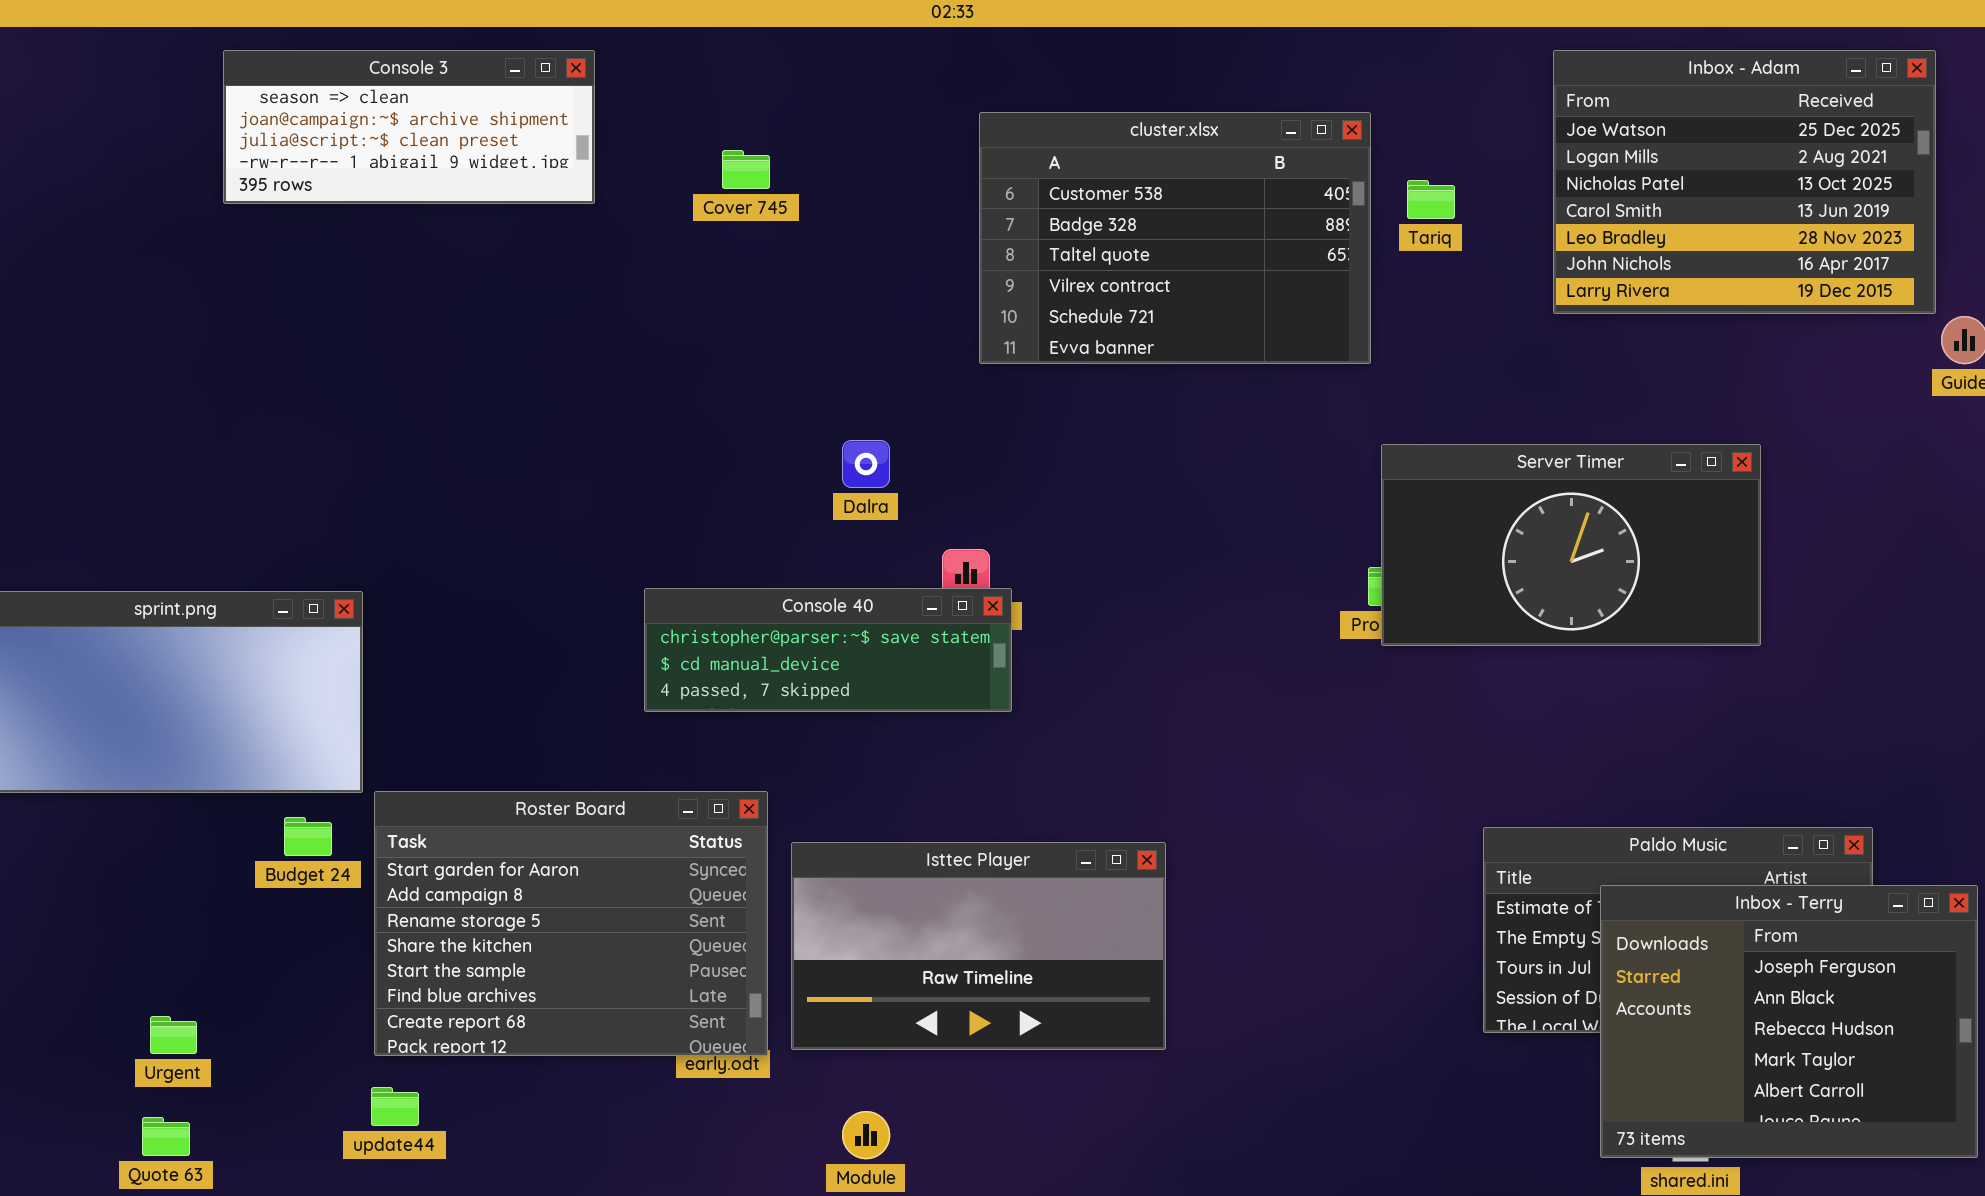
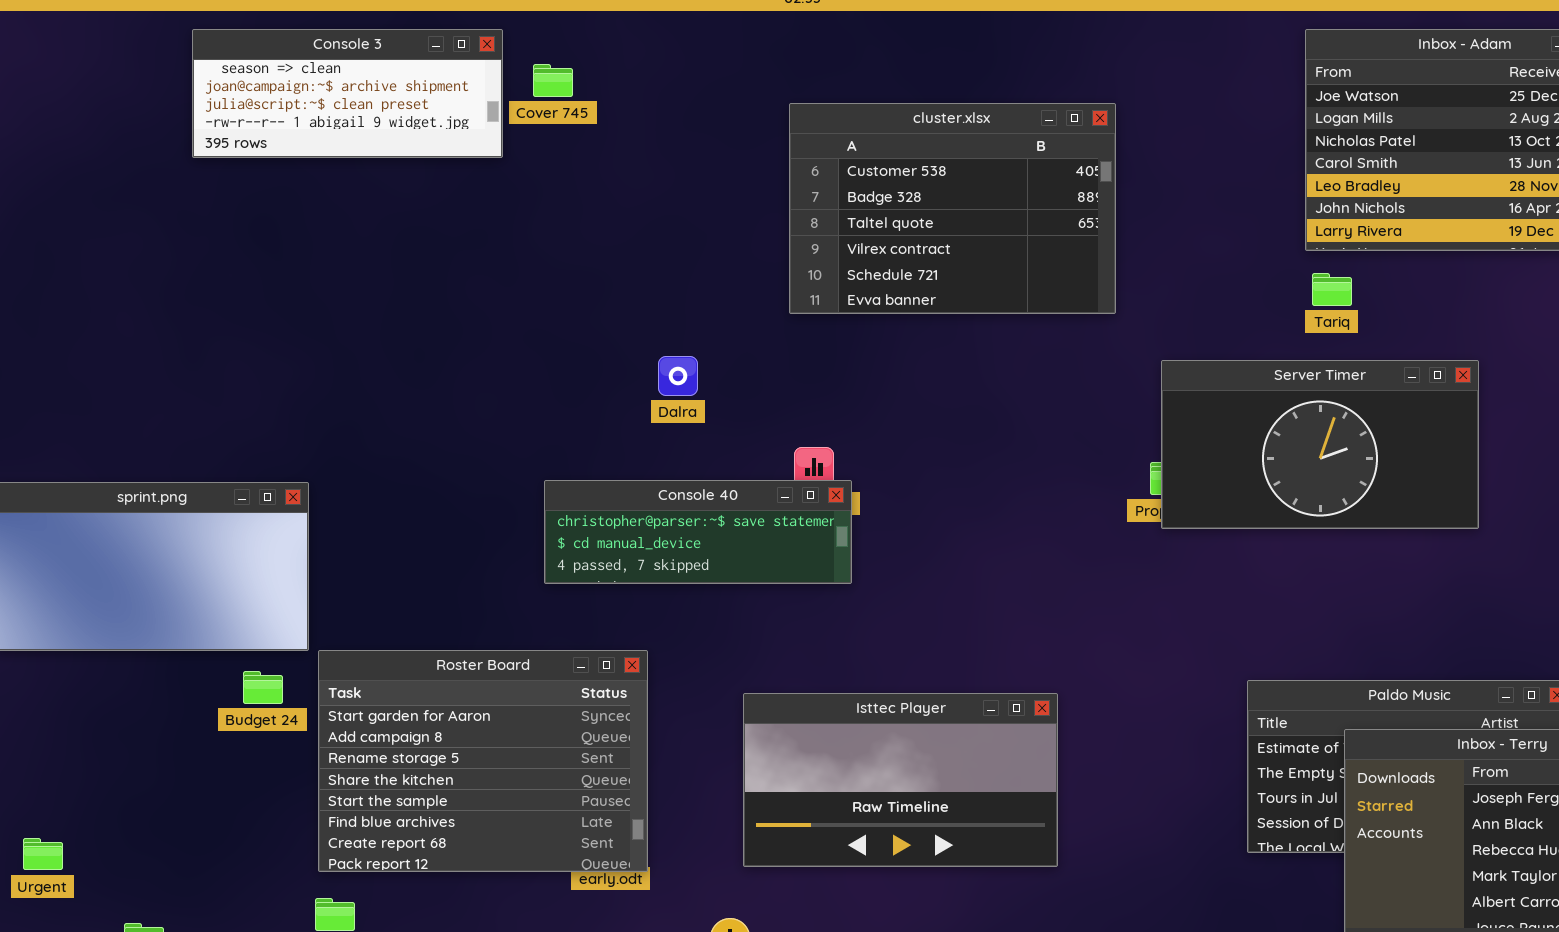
cluster.xlsx: [979,112,1371,364] -> [789,103,1116,314], moved
Cover 745: [722,150,770,189] -> [533,64,573,97], moved
Tariq: [1407,180,1455,219] -> [1312,273,1352,306], moved
Dalra: [842,440,890,488] -> [658,356,698,396], moved
Isttec Player: [791,842,1166,1050] -> [743,693,1058,867], moved
Urgent: [150,1016,197,1054] -> [23,838,63,870], moved

